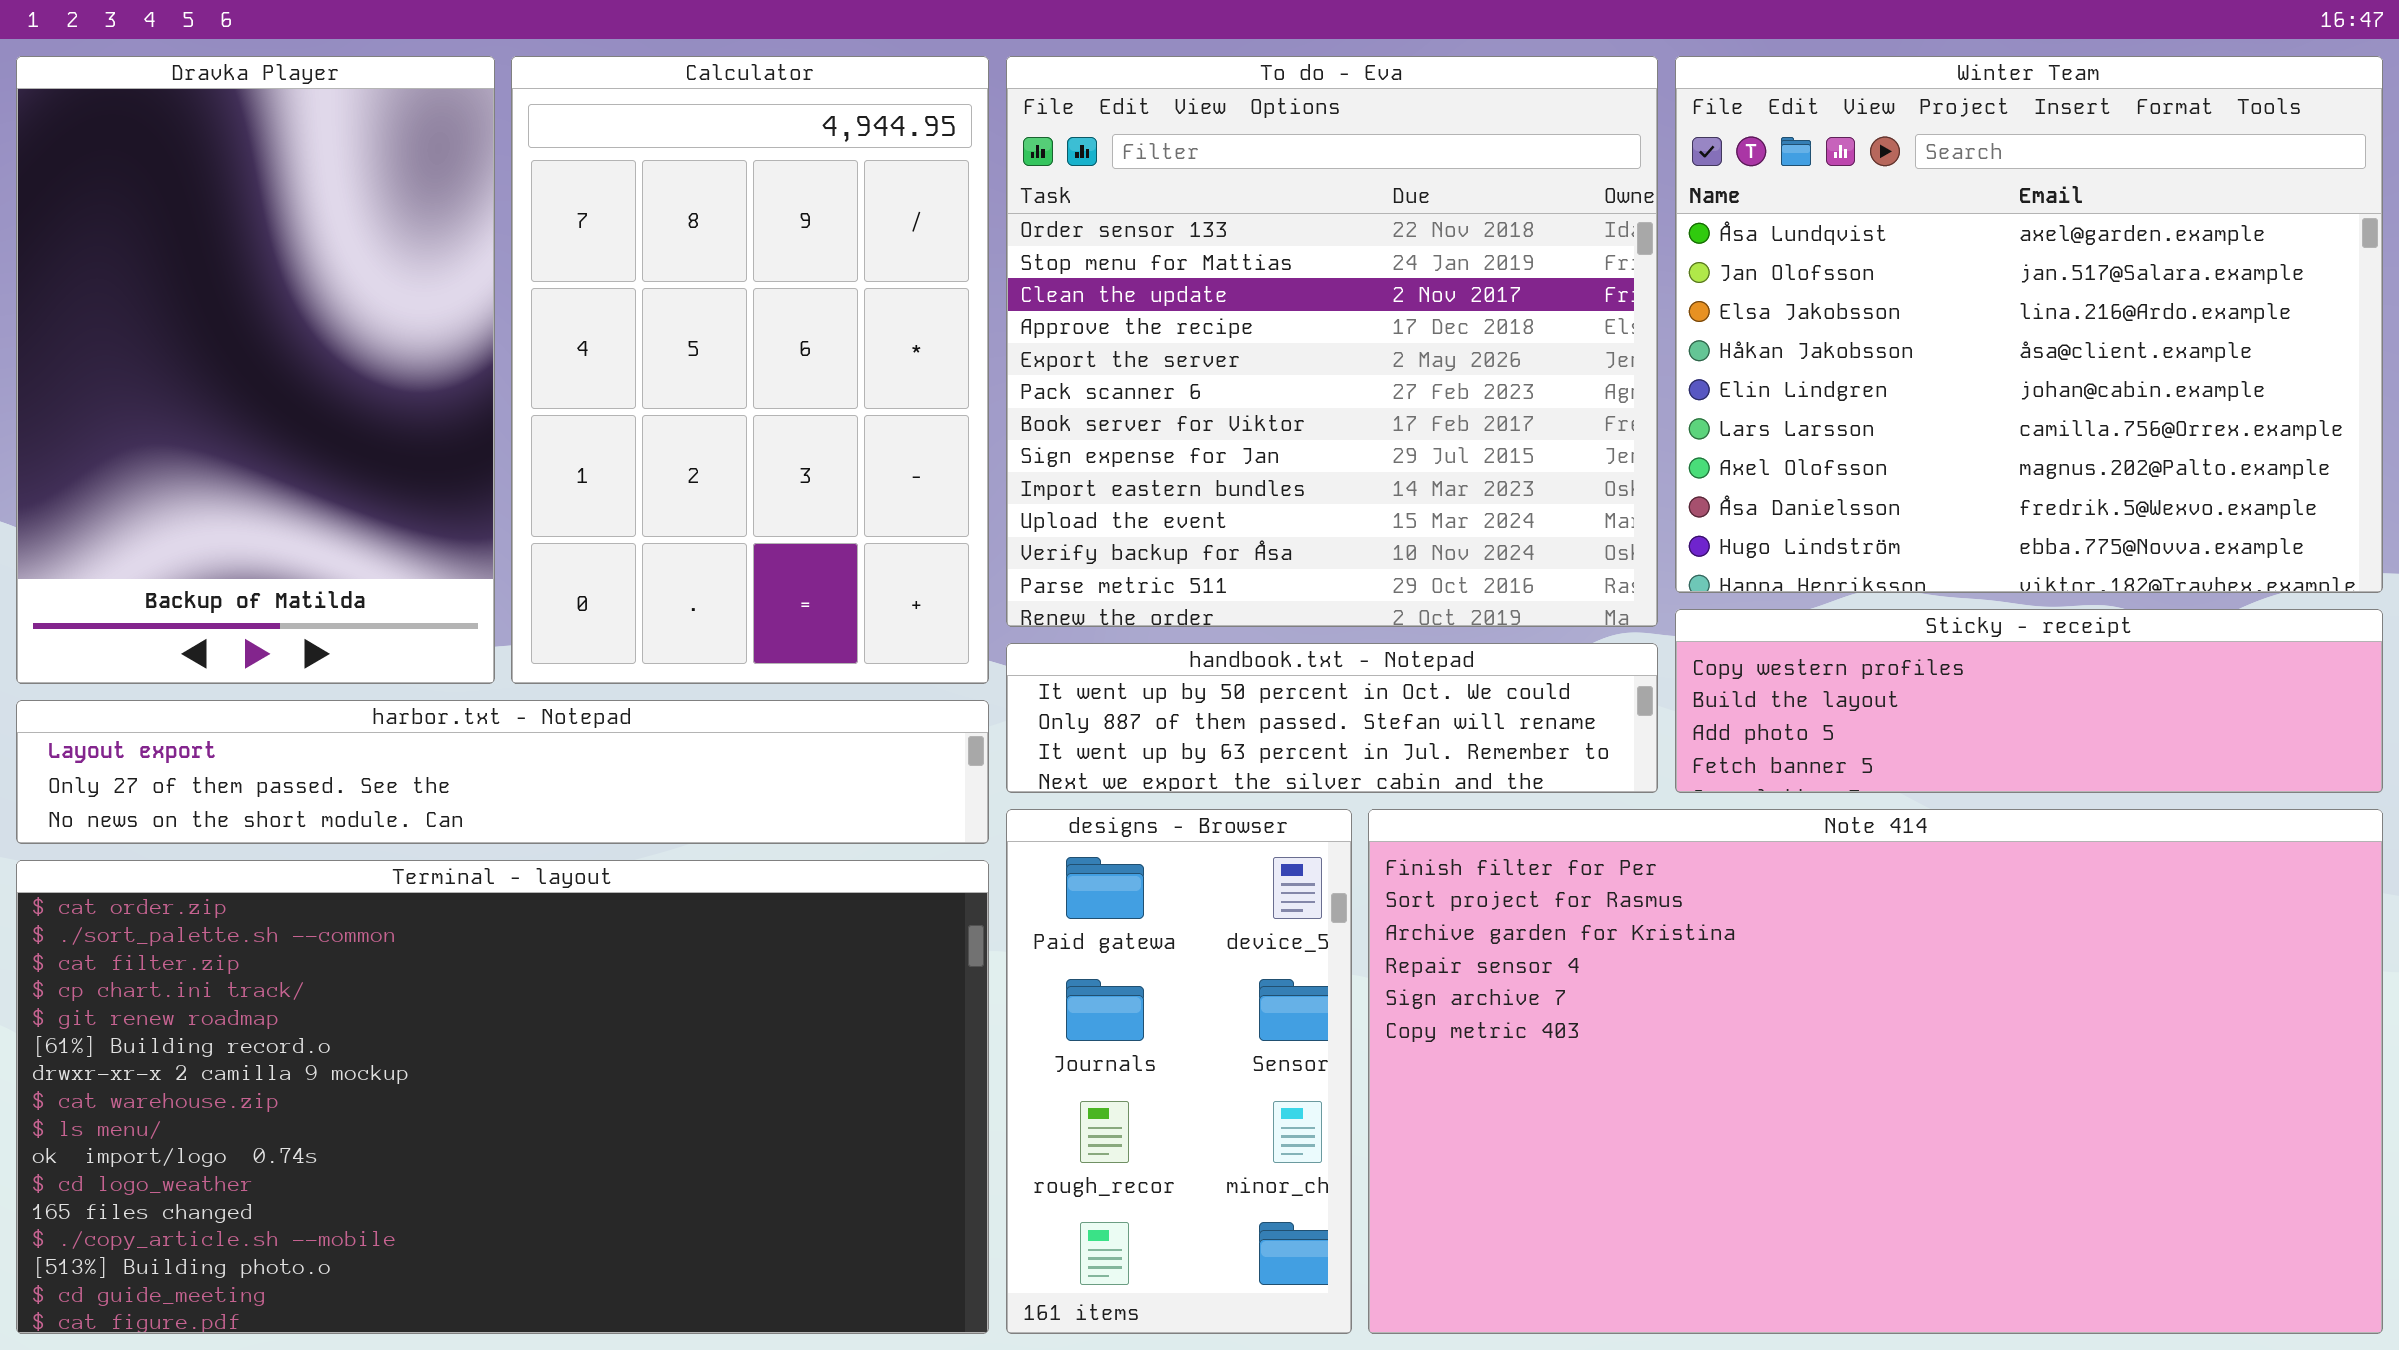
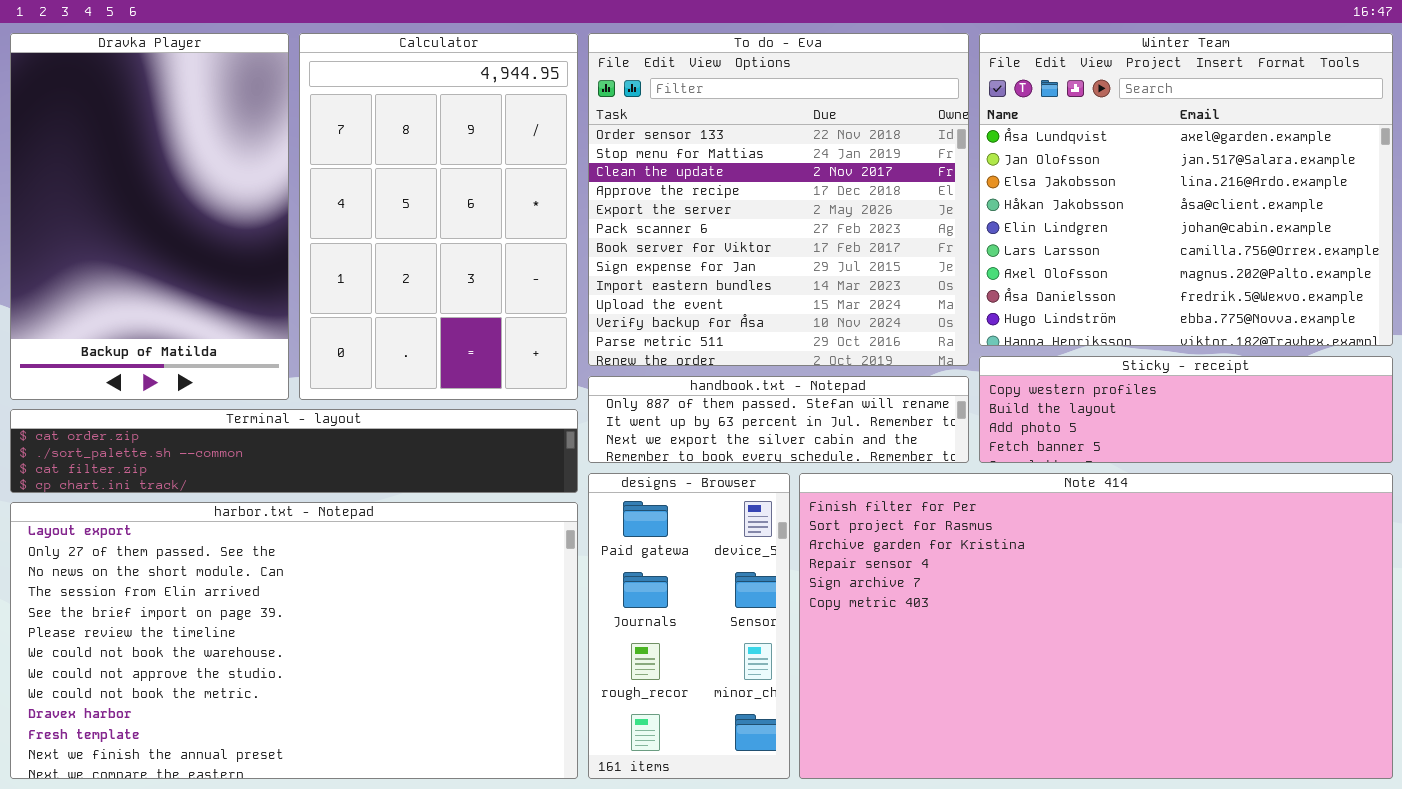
handbook.txt - Notepad: [1006,643,1658,793] -> [588,376,969,463], scrolled down 1 row
harbor.txt - Notepad: [16,700,989,844] -> [10,502,578,779], moved, resized
Terminal - layout: [16,860,989,1334] -> [10,409,578,493], moved, resized

